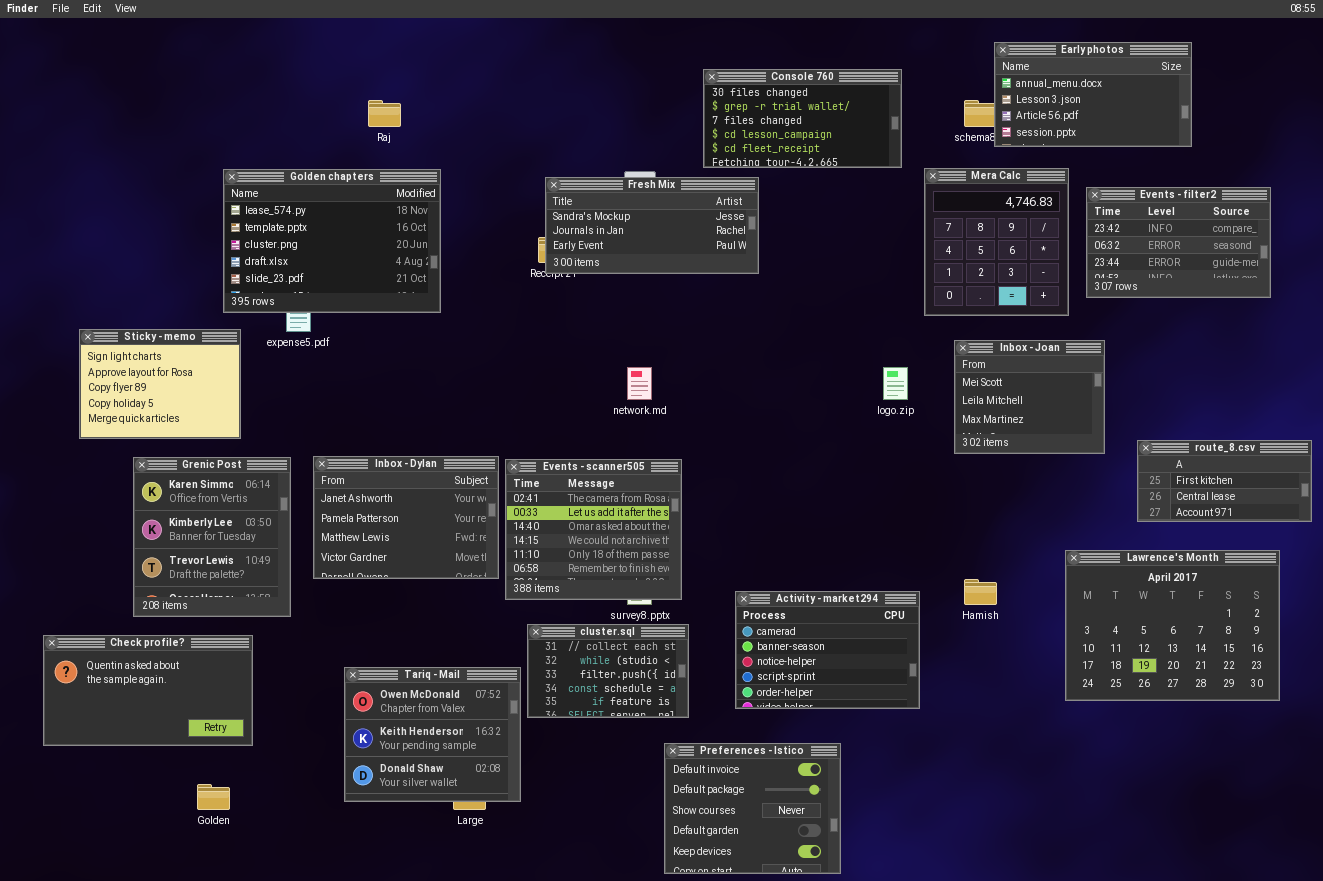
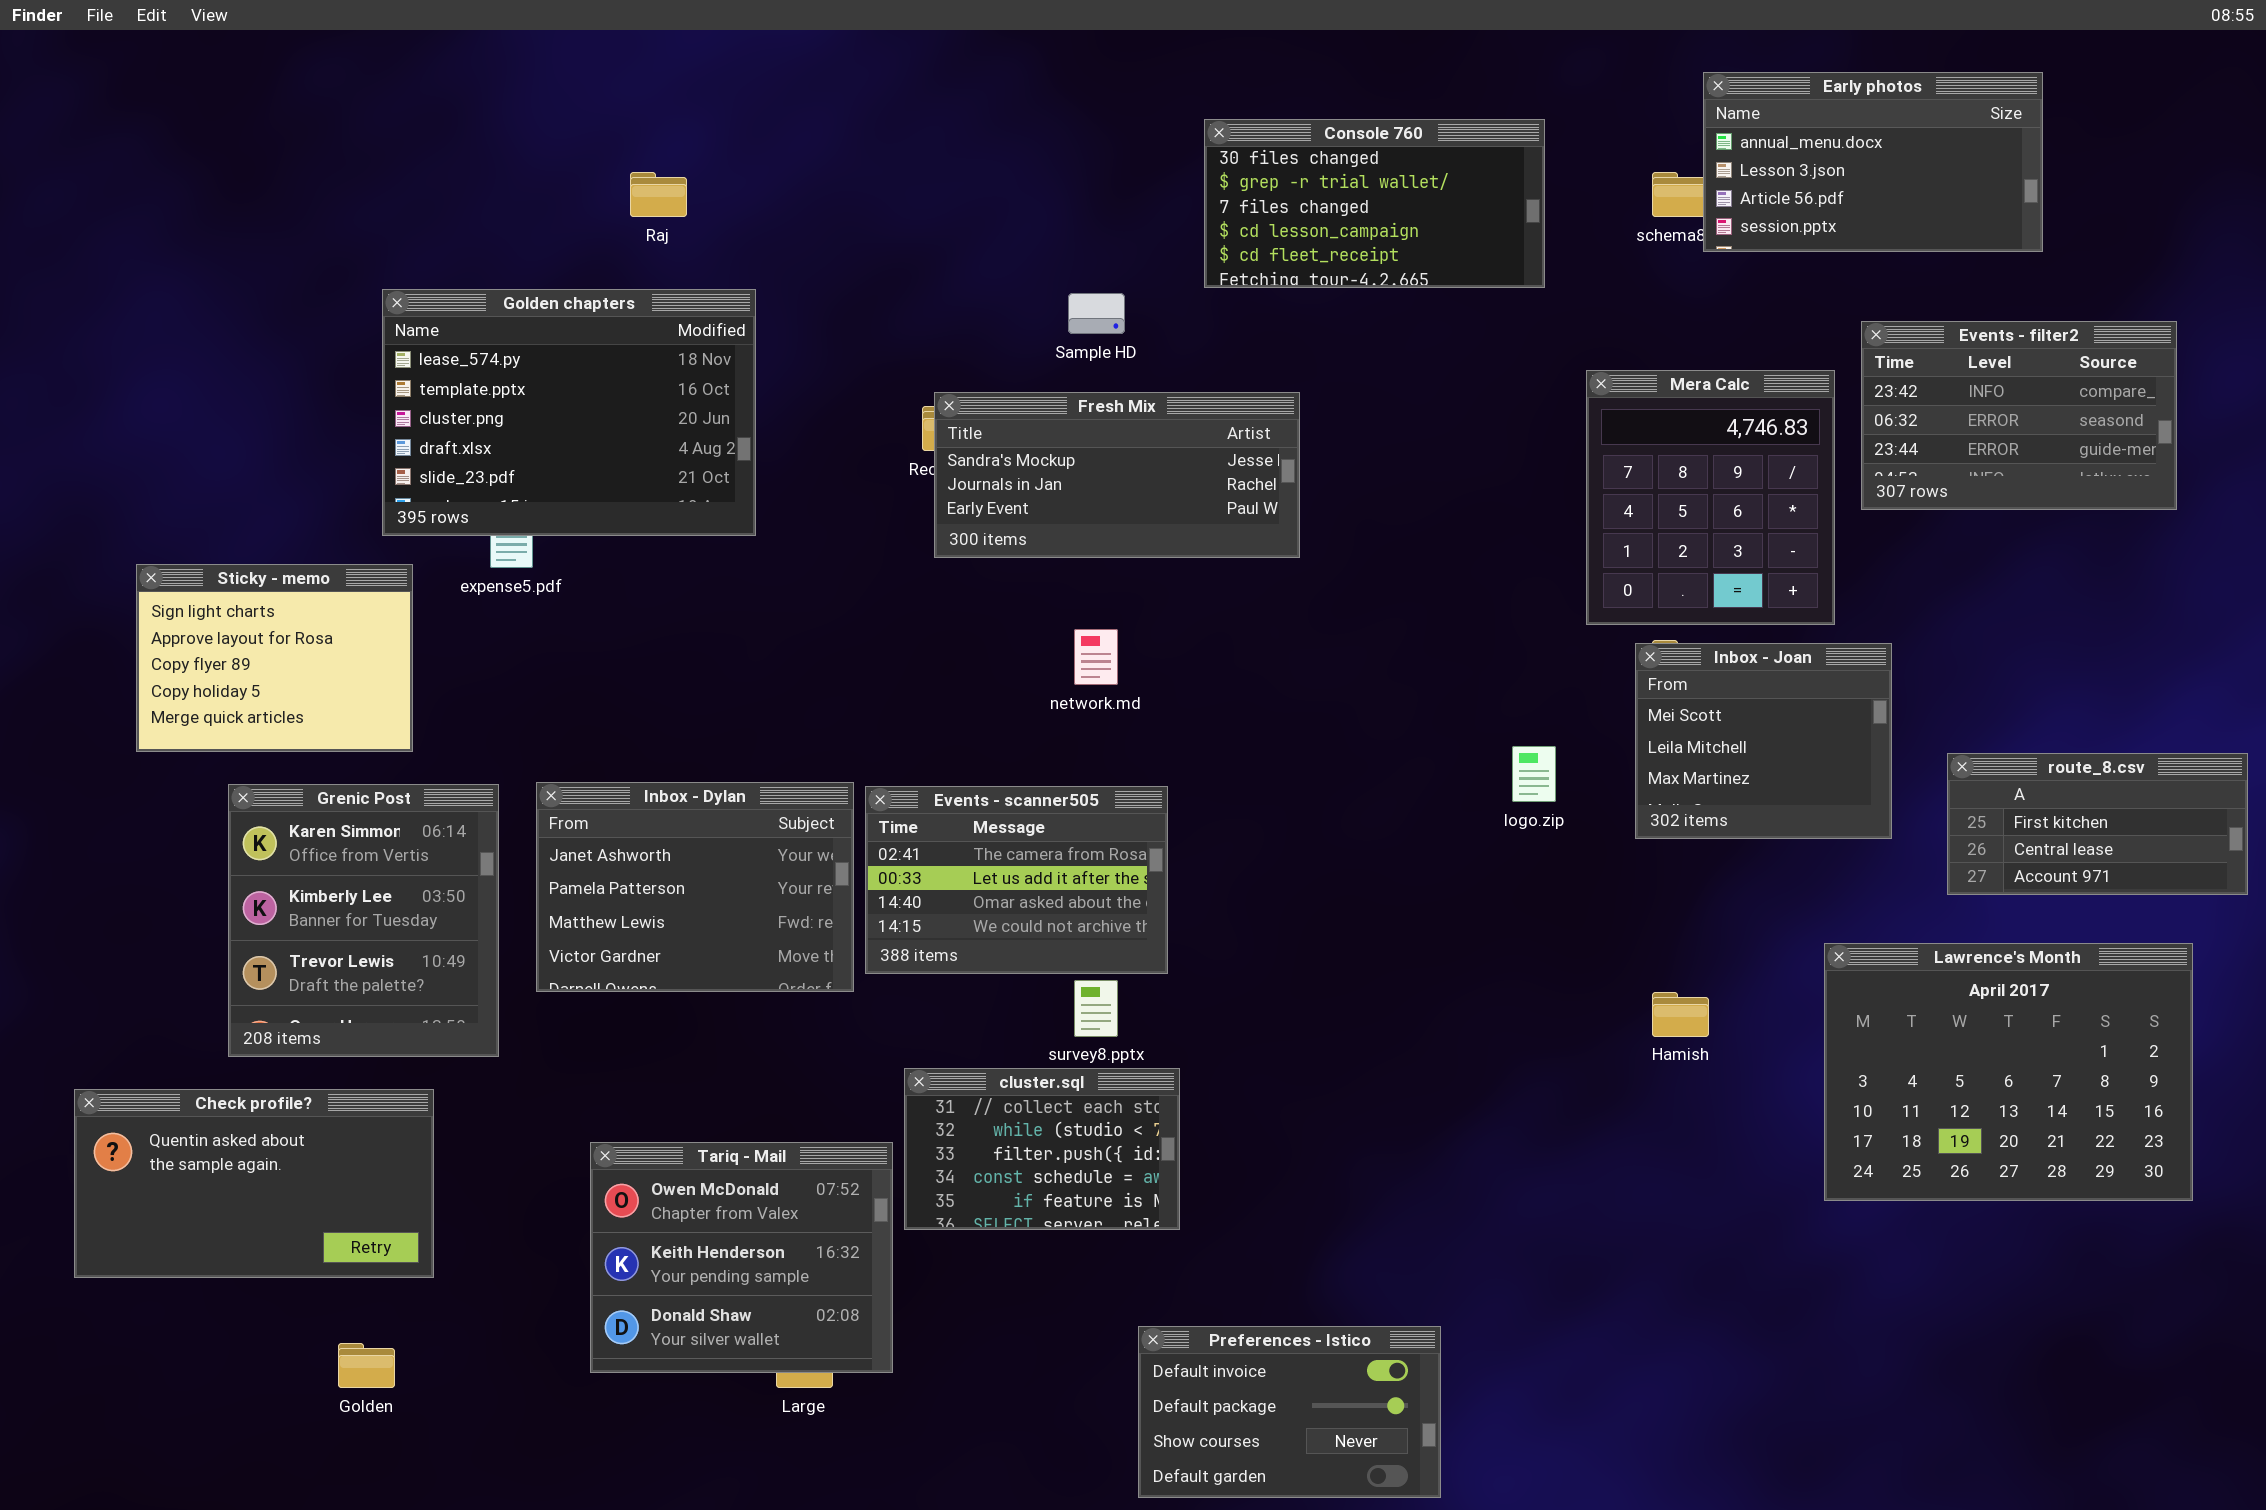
Mera Calc: [924,168,1069,316] -> [1586,370,1835,625], moved
Fresh Mix: [545,177,759,274] -> [934,392,1300,558], moved
Inbox - Joan: [954,340,1105,454] -> [1635,643,1892,839], moved
logo.zip: [883,367,908,400] -> [1512,746,1556,802], moved
Events - scanner505: [505,459,682,600] -> [865,786,1168,974], resized
Activity - market294: [735,591,920,709] -> none, closed
Preferences - Istico: [664,743,841,874] -> [1138,1326,1441,1498], resized

